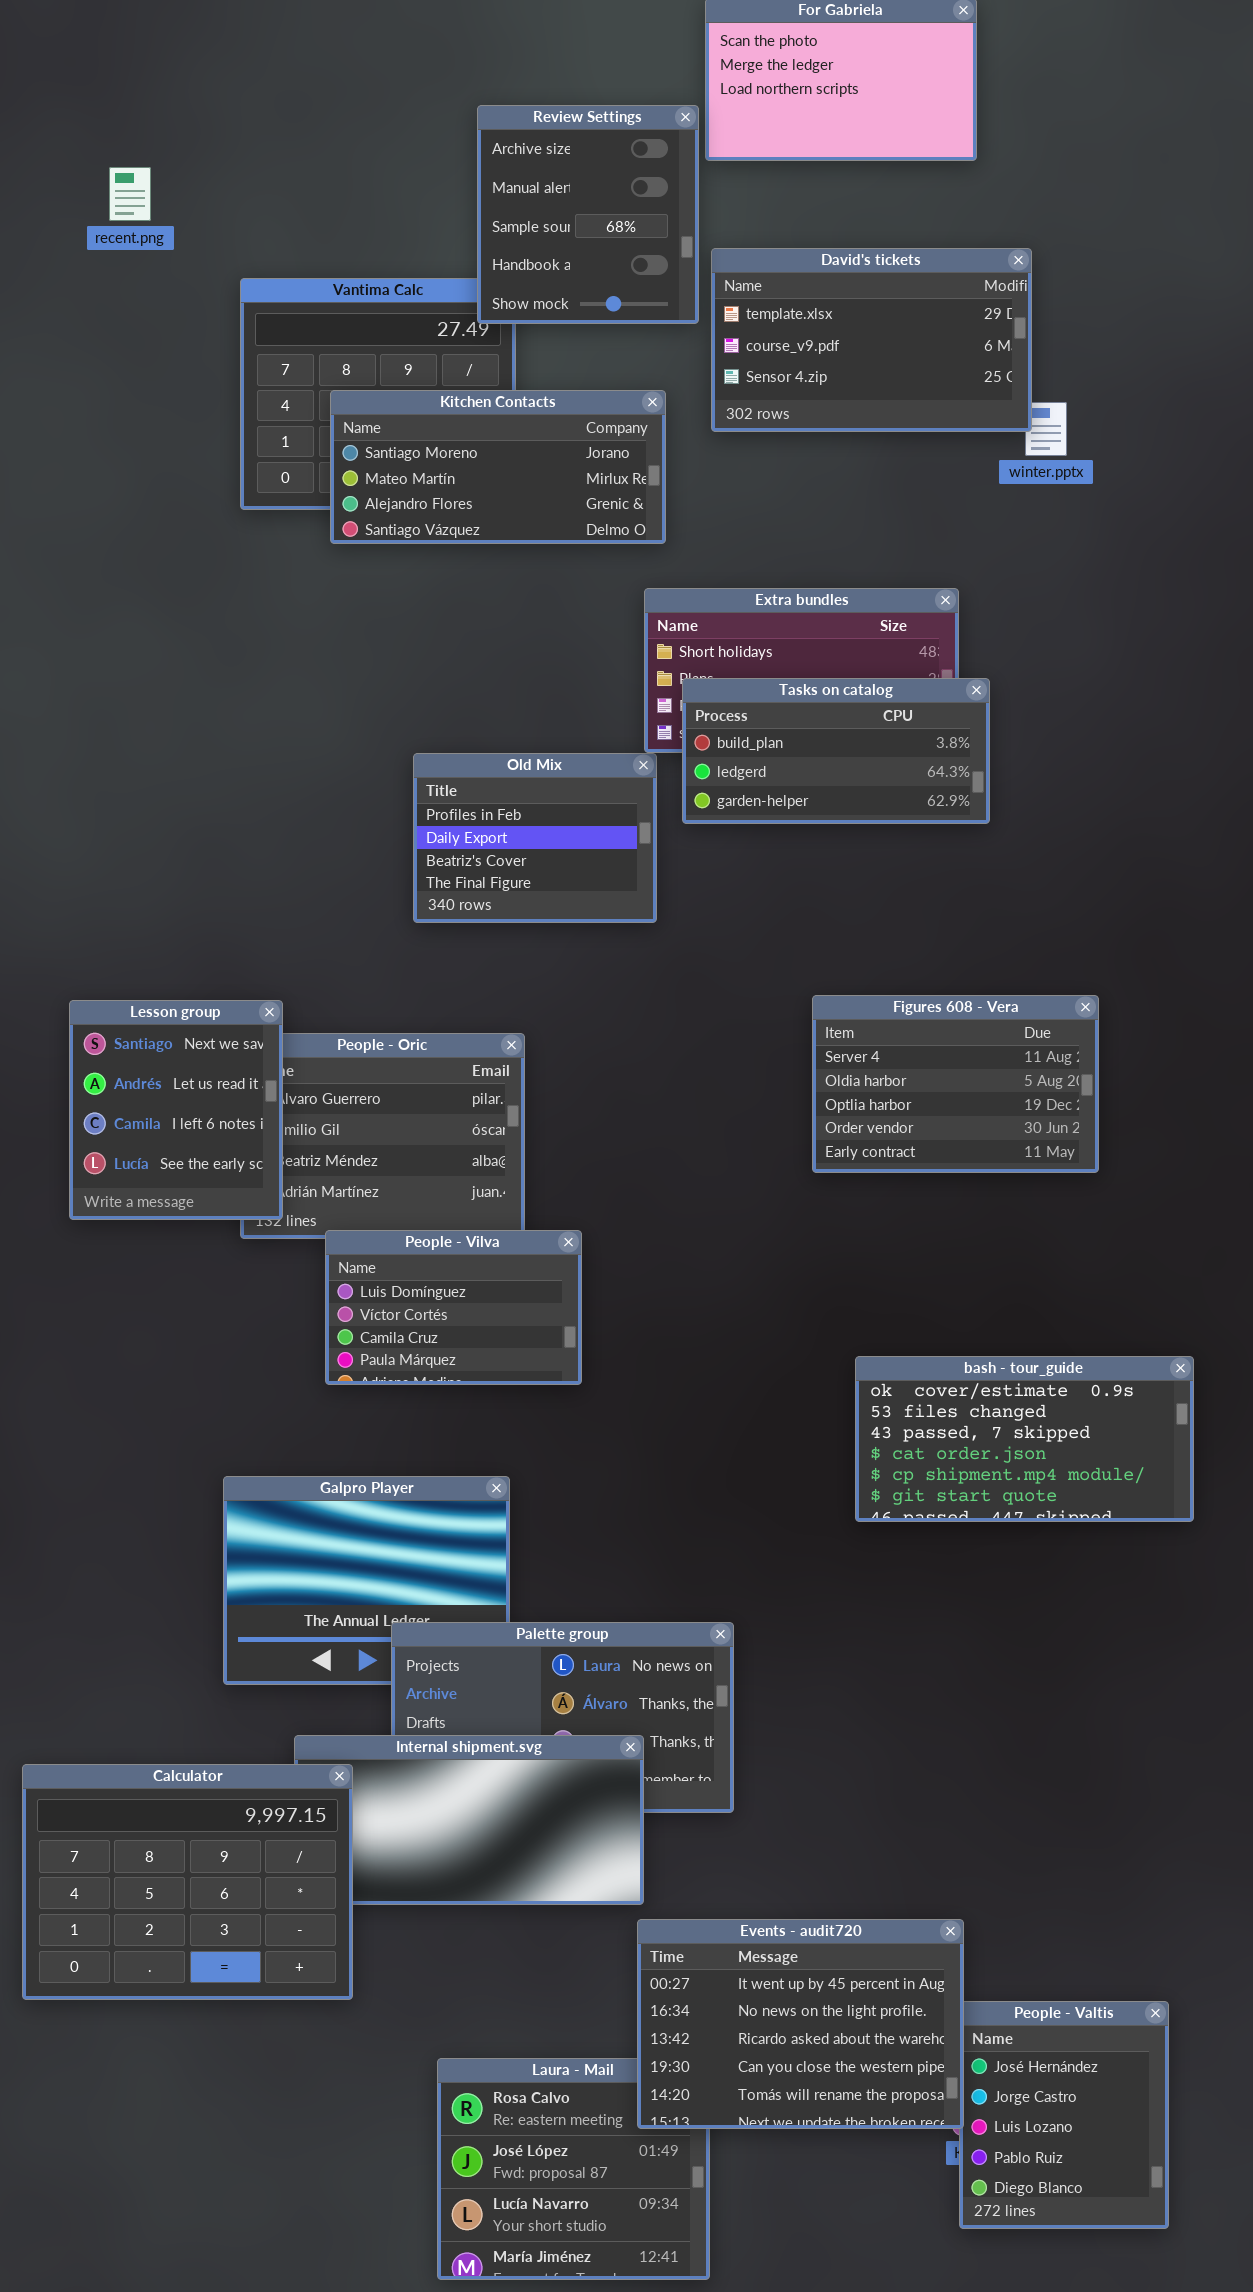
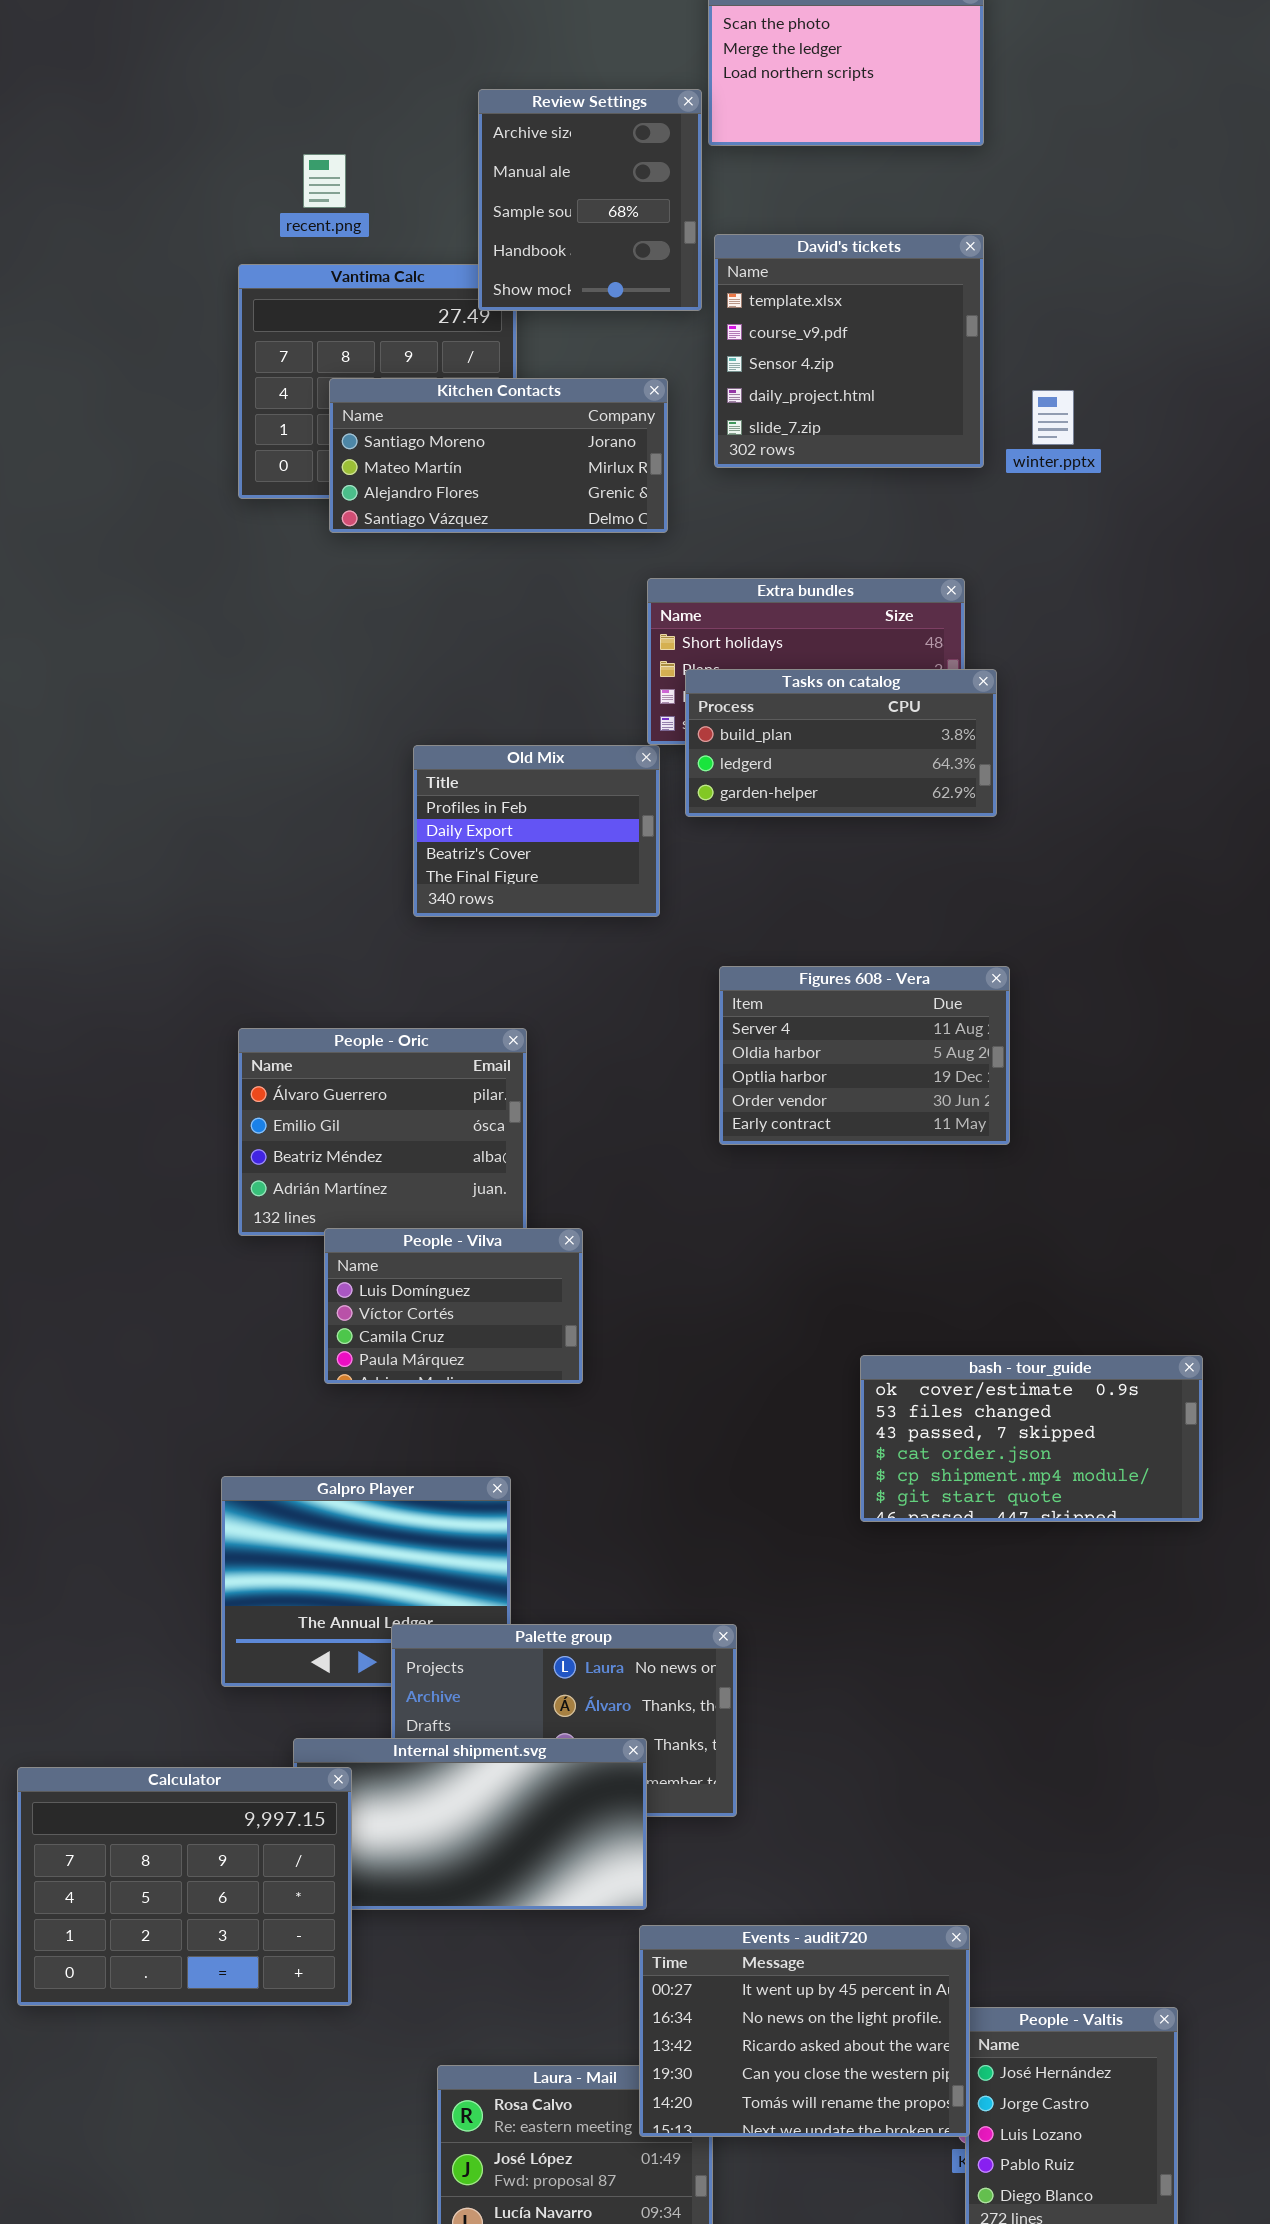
recent.png: [109,167,151,221] -> [303,154,346,208], moved
David's tickets: [711,248,1032,432] -> [714,234,984,468], resized
Figures 608 - Vera: [812,995,1099,1173] -> [719,966,1010,1145], moved
Lesson group: [69,1000,283,1220] -> none, closed

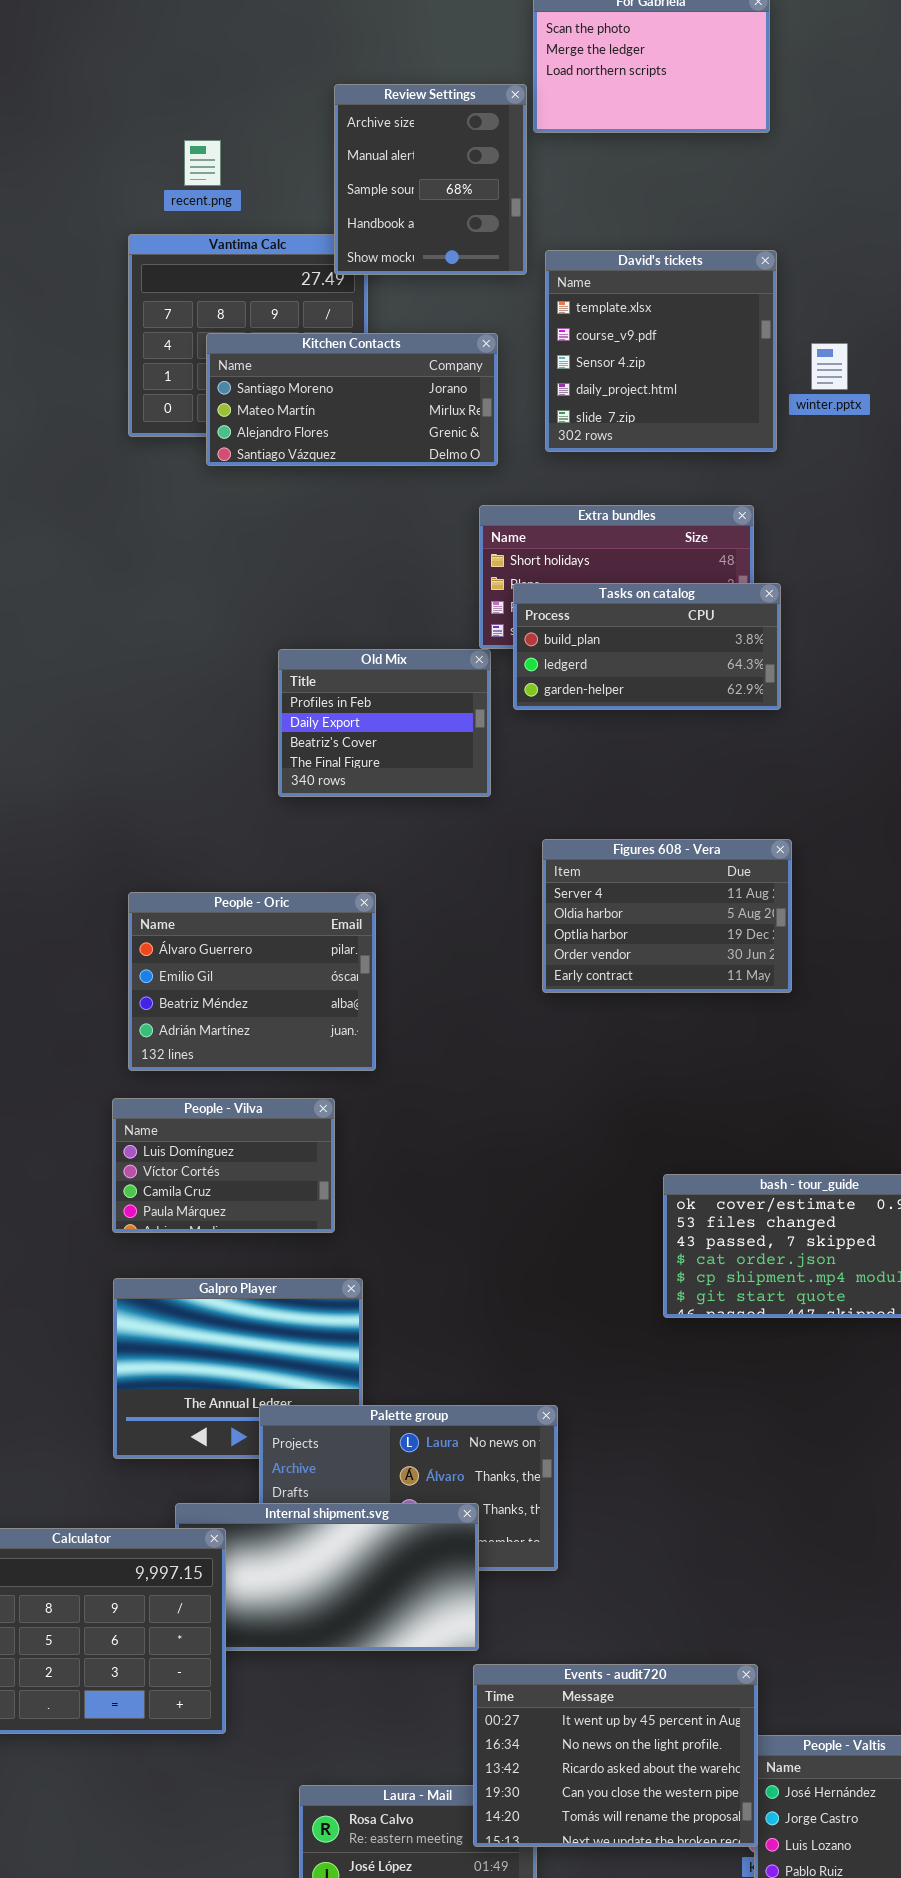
David's tickets: [714,234,984,468] -> [545,250,777,452], moved
People - Vilva: [324,1228,583,1384] -> [112,1098,335,1233], moved

